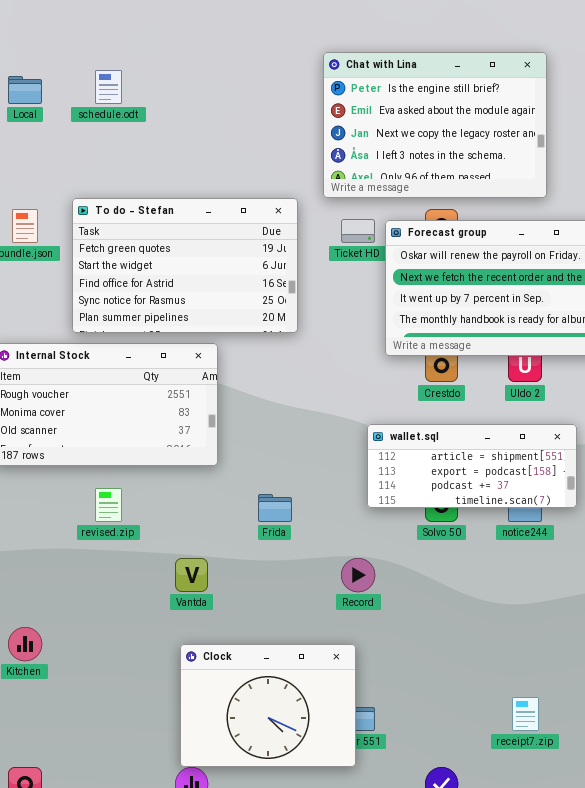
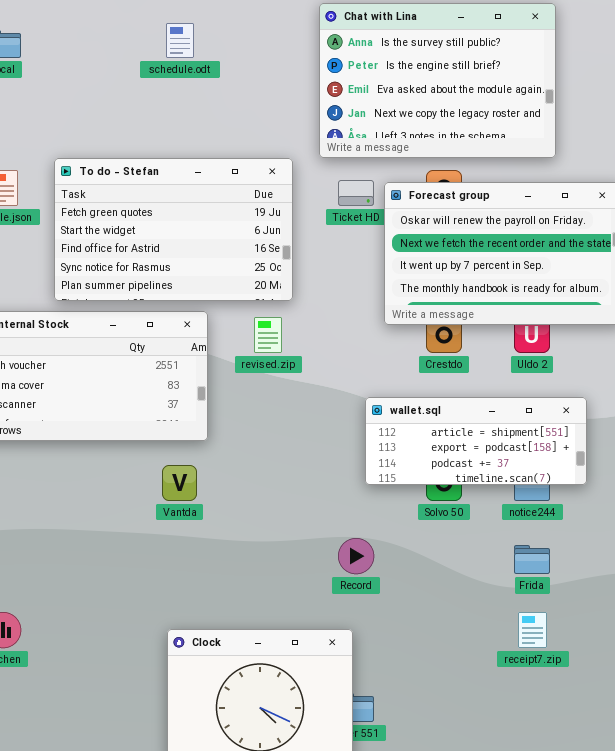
Chat with Lina: [323,52,547,198] -> [319,3,556,158], scrolled up 1 row
schedule.odt: [95,70,122,104] -> [166,23,194,58], moved
revised.zip: [95,488,122,522] -> [254,317,282,353], moved
Frida: [258,494,292,522] -> [514,545,550,574], moved
Vantda: [175,558,208,592] -> [162,465,197,501], moved
receipt7.zip: [512,697,539,731] -> [518,612,547,648], moved

